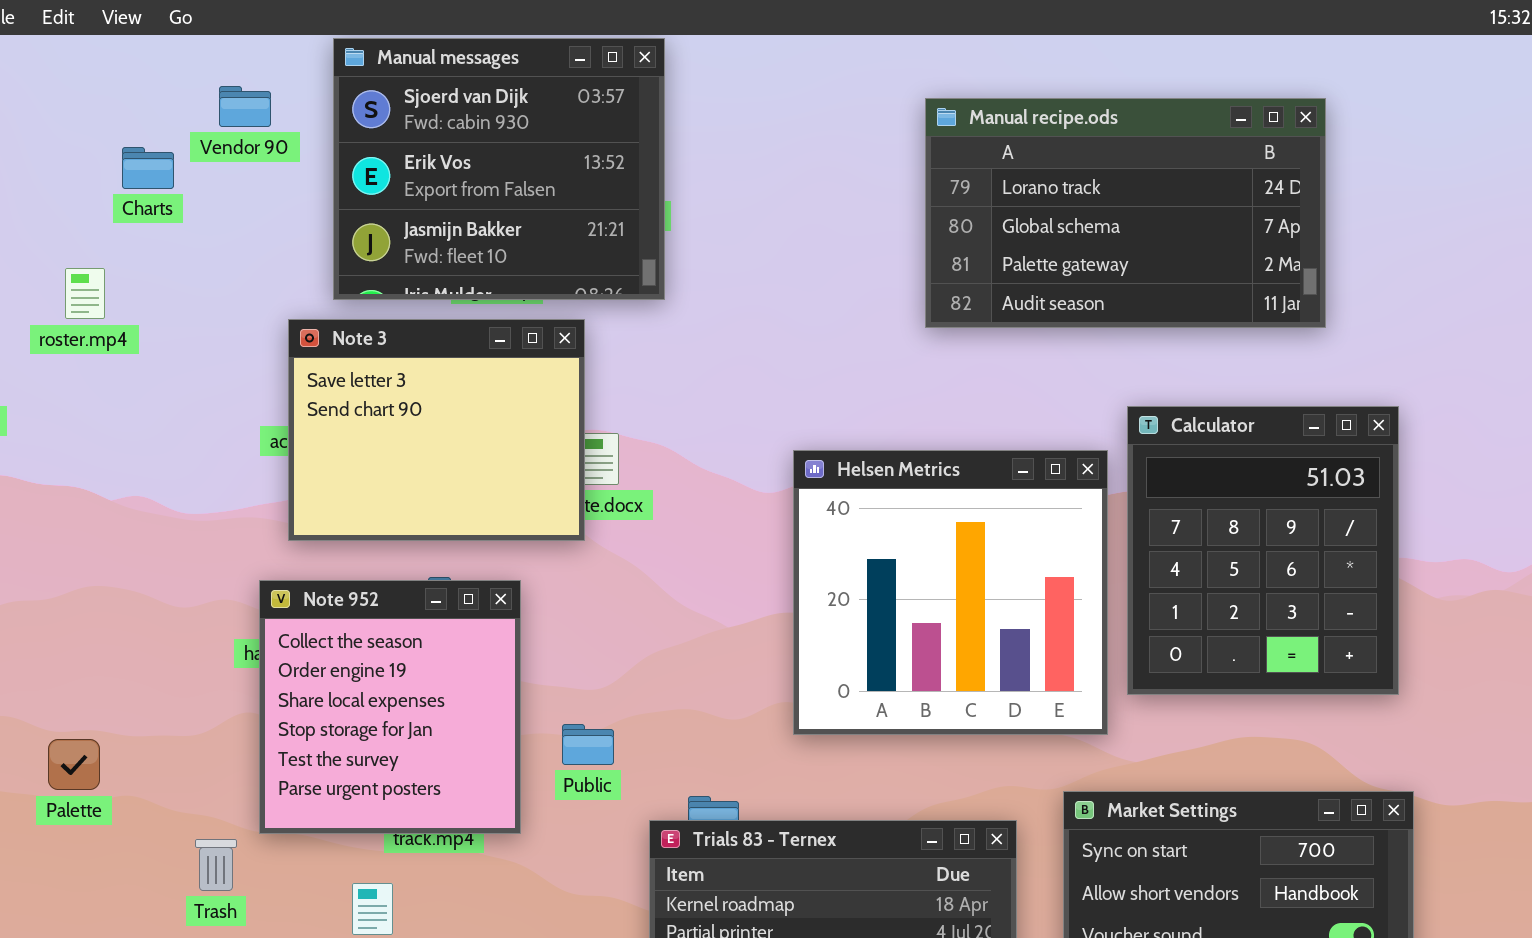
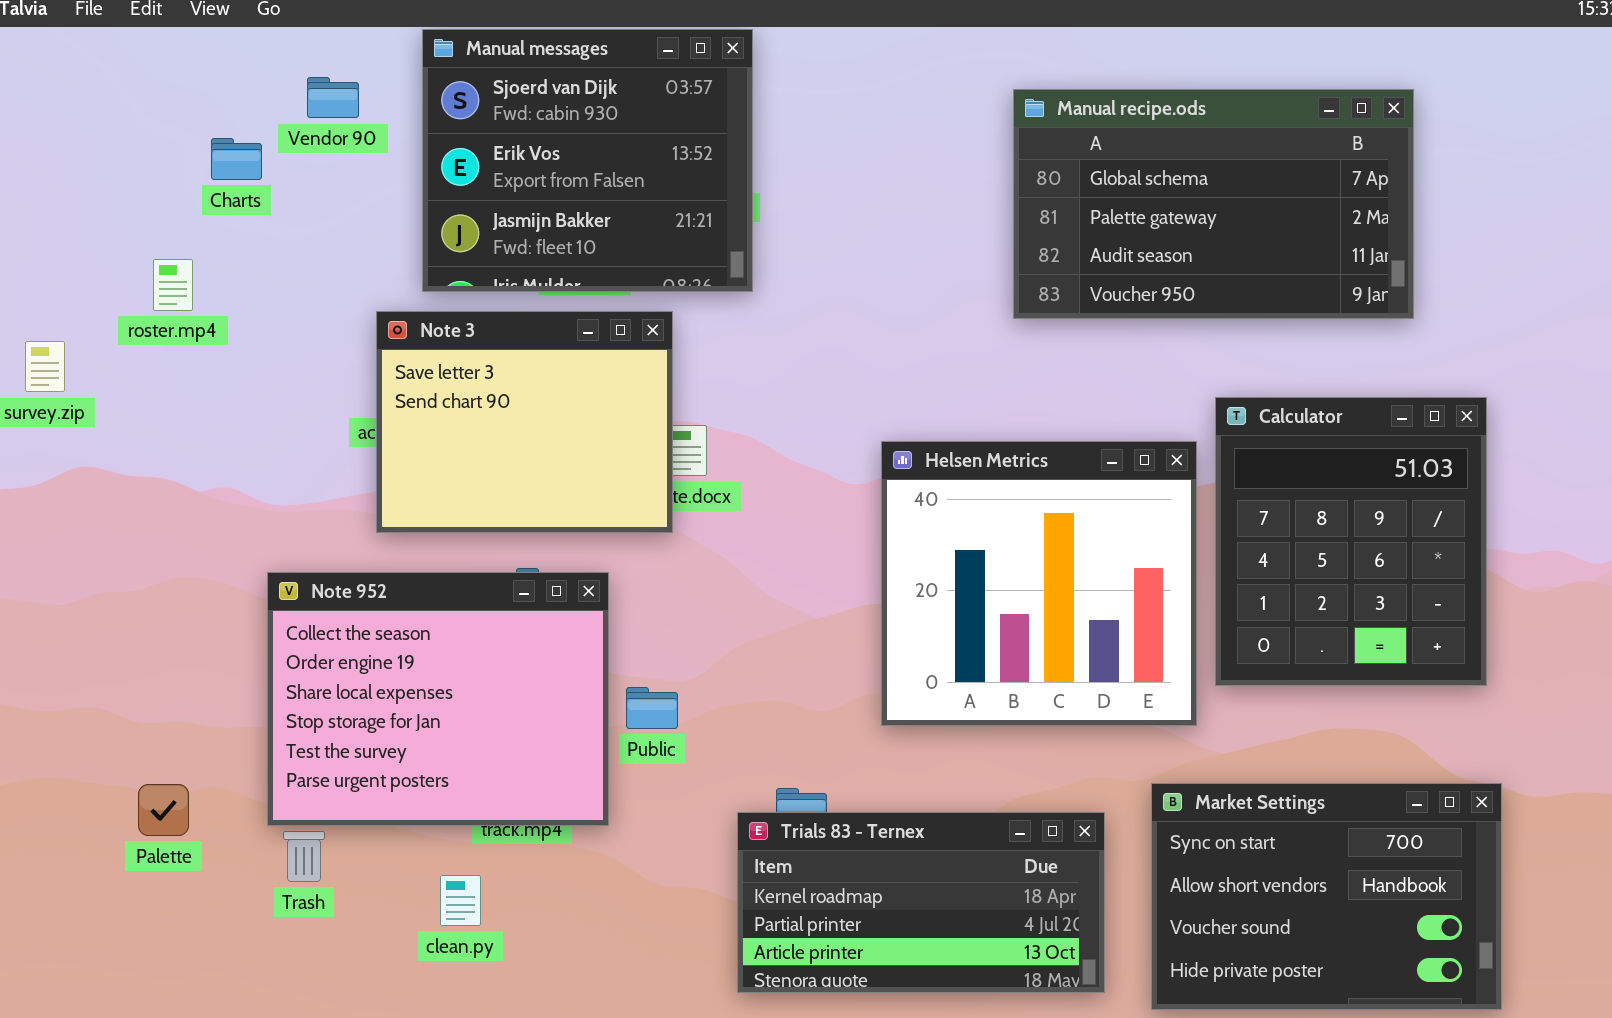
Manual recipe.ods: [925,98,1326,328] -> [1013,89,1414,319], scrolled down 1 row
Note 952: [259,580,521,834] -> [267,572,609,826], resized
Public: [562,724,614,765] -> [626,687,678,729], moved
Palette: [48,739,100,790] -> [138,784,189,836], moved

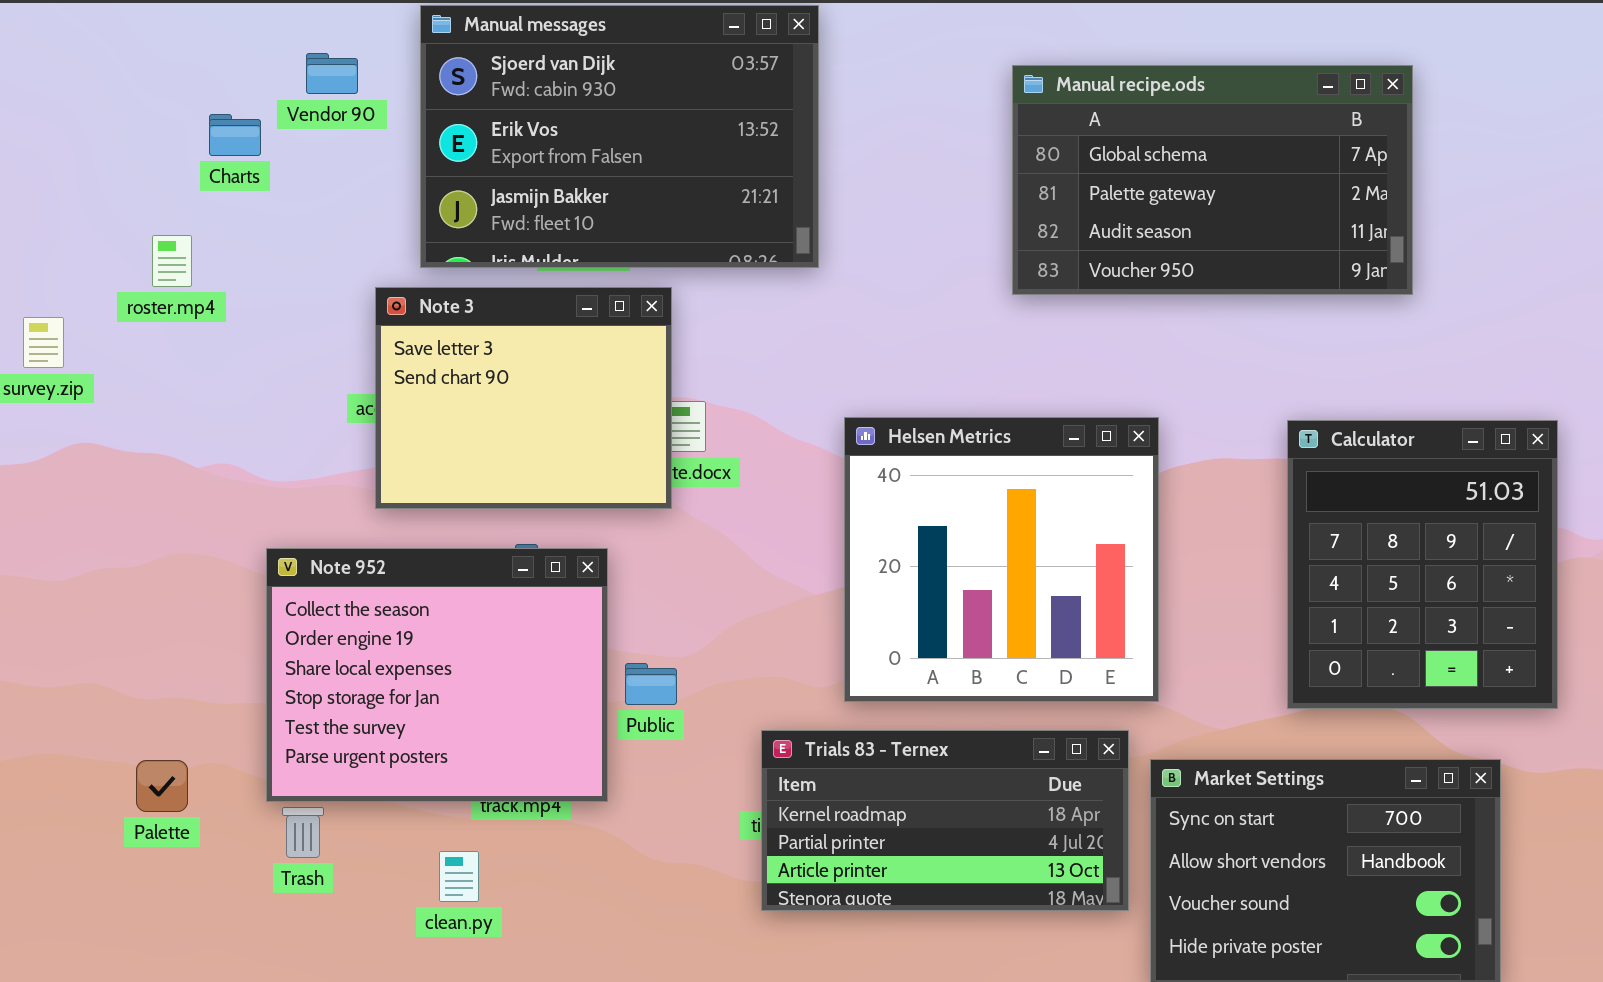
Manual messages: [422,29,753,292] -> [420,5,819,268], resized
Calculator: [1215,397,1487,686] -> [1287,420,1558,709], moved
Helsen Metrics: [881,441,1197,726] -> [844,417,1159,702], moved
Trials 83 - Ternex: [737,812,1105,993] -> [761,730,1129,911], moved

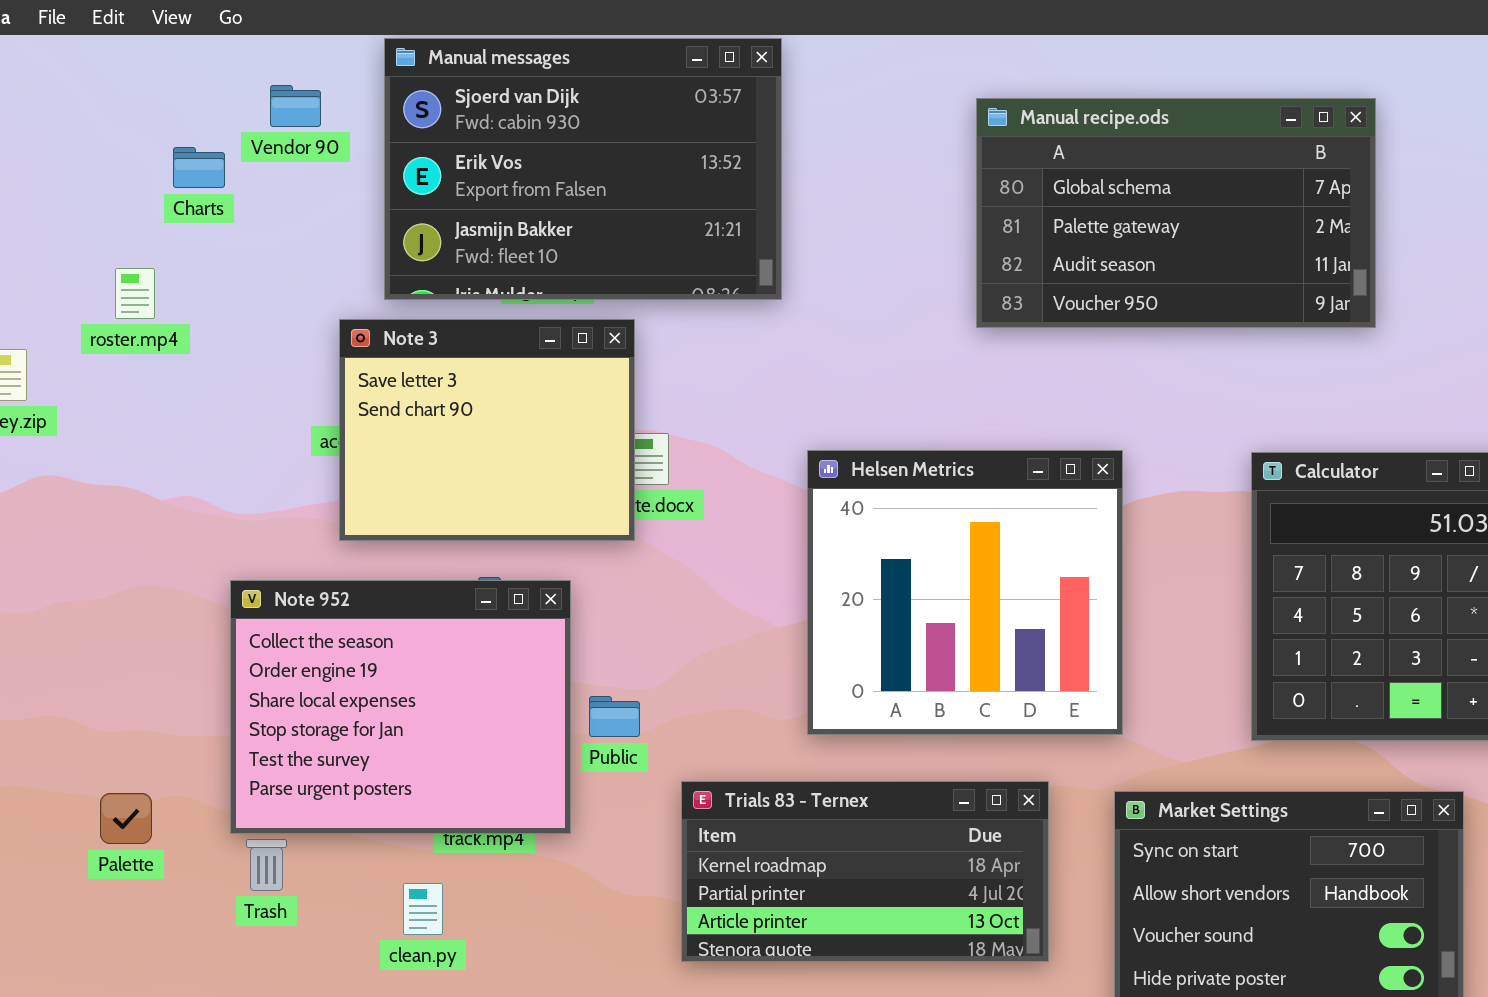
Trials 83 - Ternex: [761,730,1129,911] -> [681,781,1049,962], moved

